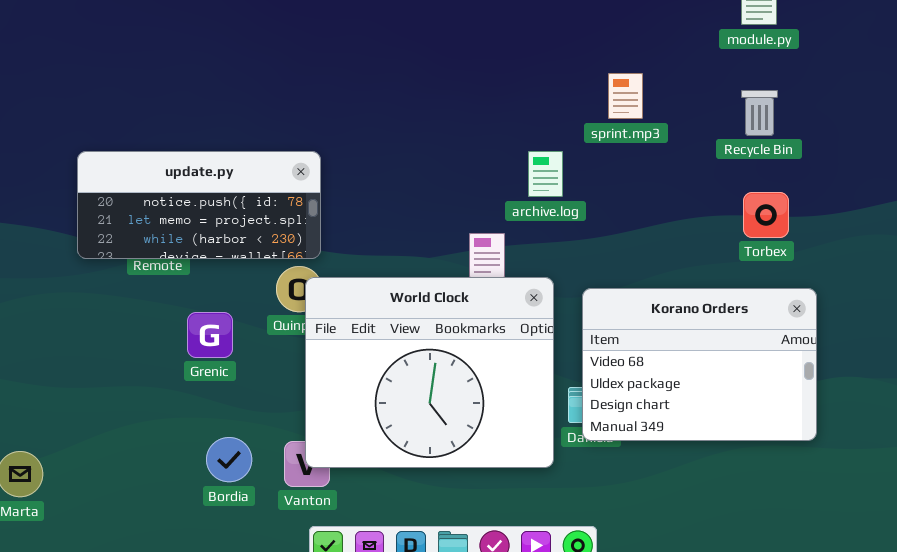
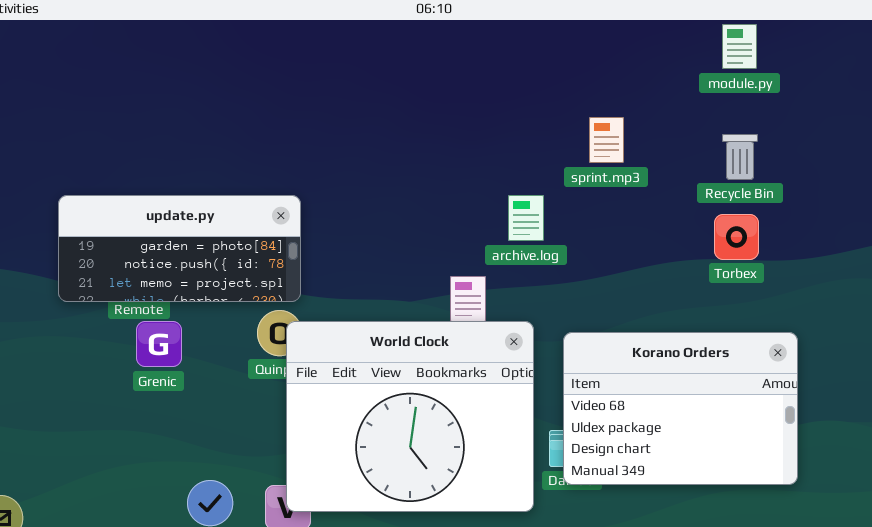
update.py: [77,151,321,259] -> [58,195,301,302], scrolled up 1 row
Torbex: [743,192,789,238] -> [714,214,759,260], moved
Grenic: [187,312,233,358] -> [136,321,182,367], moved

